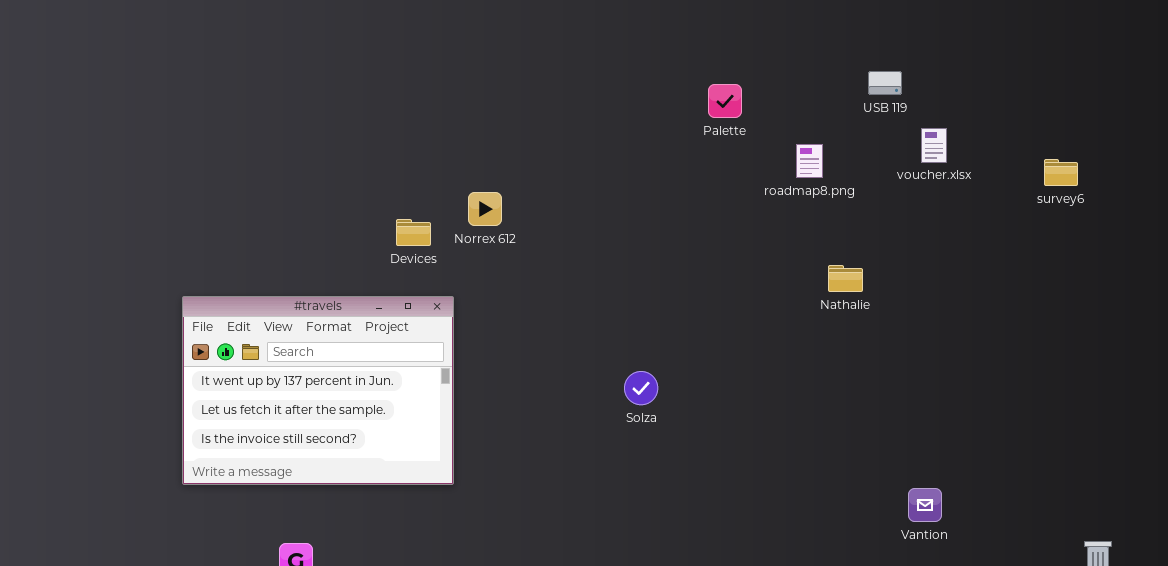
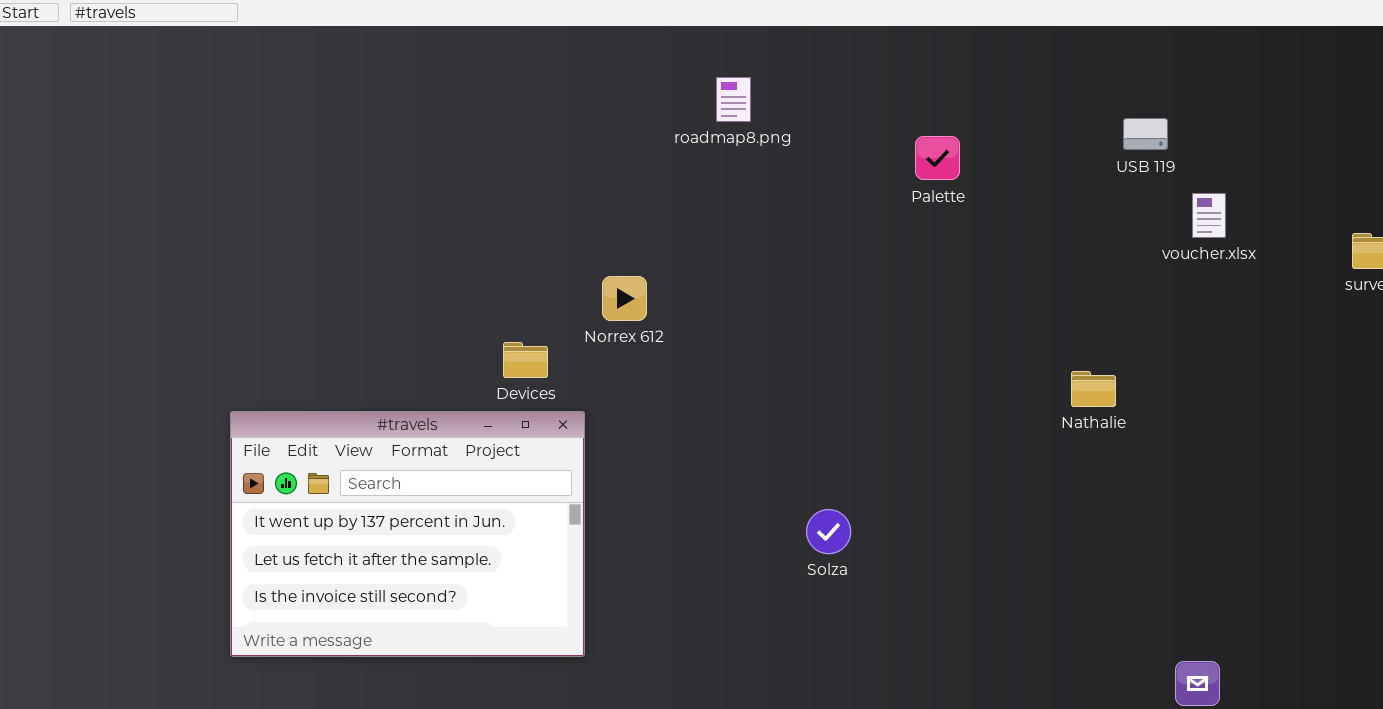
roadmap8.png: [796,144,823,178] -> [716,77,751,122], moved
Devices: [396,219,431,246] -> [503,342,548,378], moved

